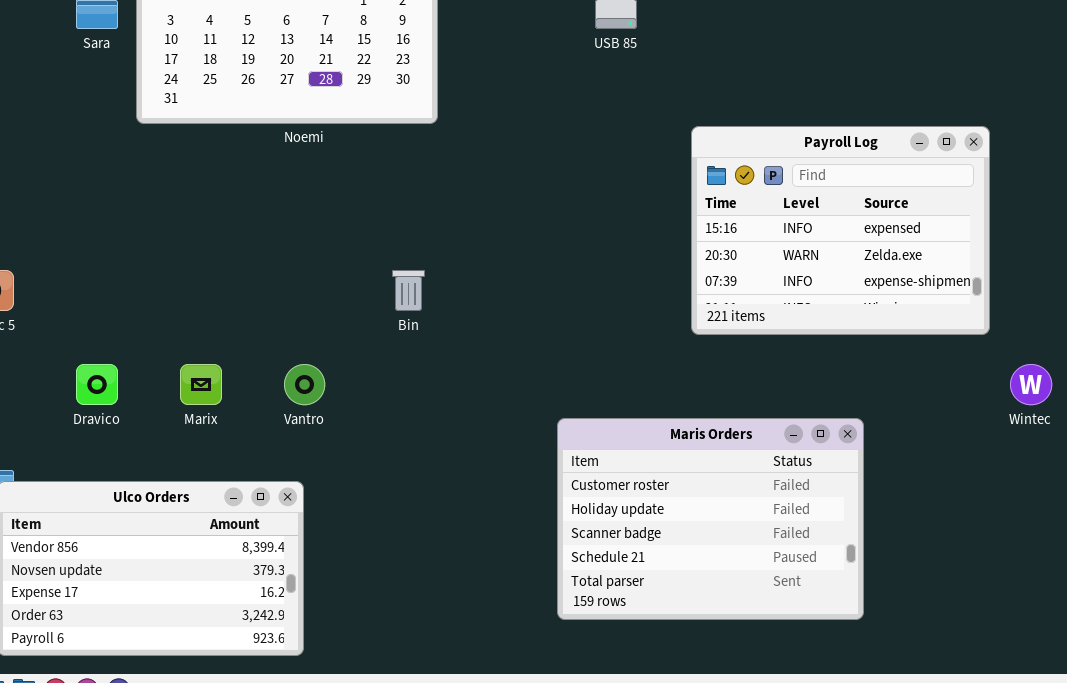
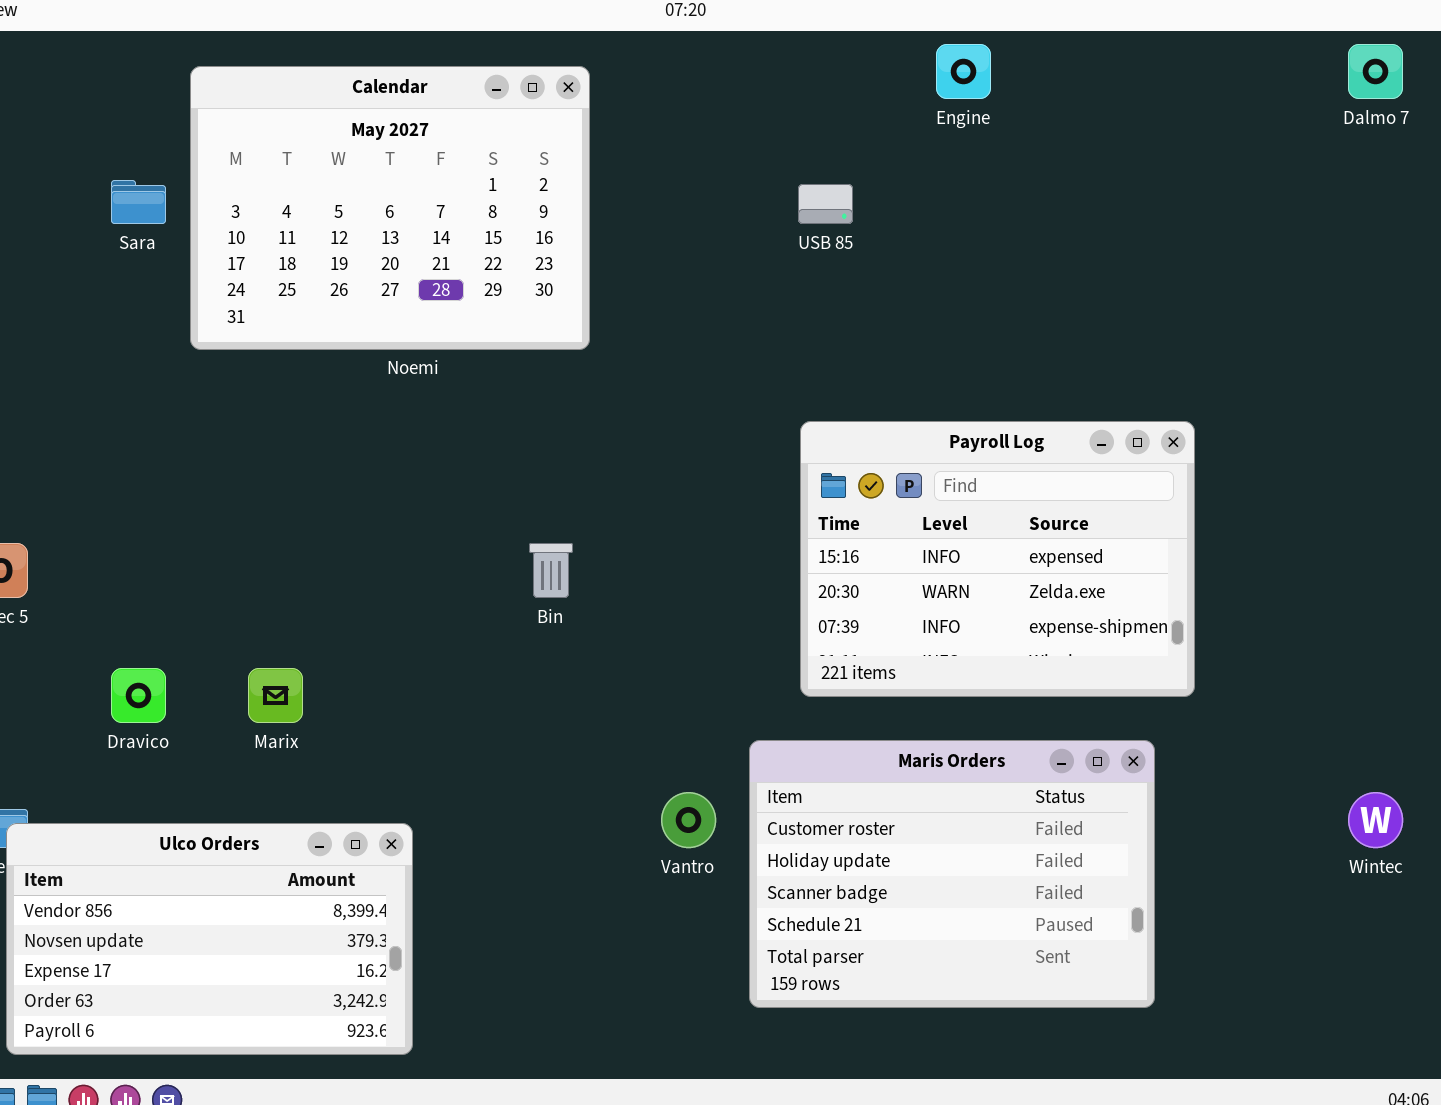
Payroll Log: [691,126,990,335] -> [800,421,1195,697], moved
Vantro: [284,364,325,405] -> [661,792,716,848], moved
Wintec: [1010,364,1052,405] -> [1348,792,1403,848], moved

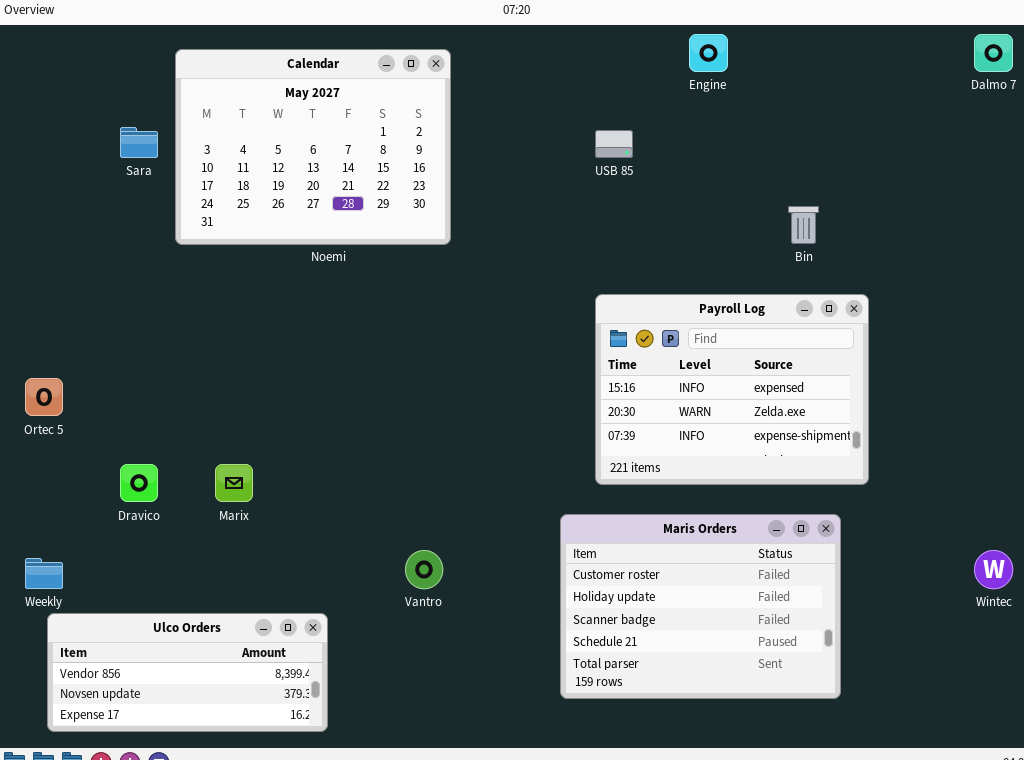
Bin: [529,543,573,598] -> [788,206,819,244], moved
Vantro: [661,792,716,848] -> [405,550,443,589], moved
Ulco Orders: [6,823,413,1055] -> [47,613,328,732], resized

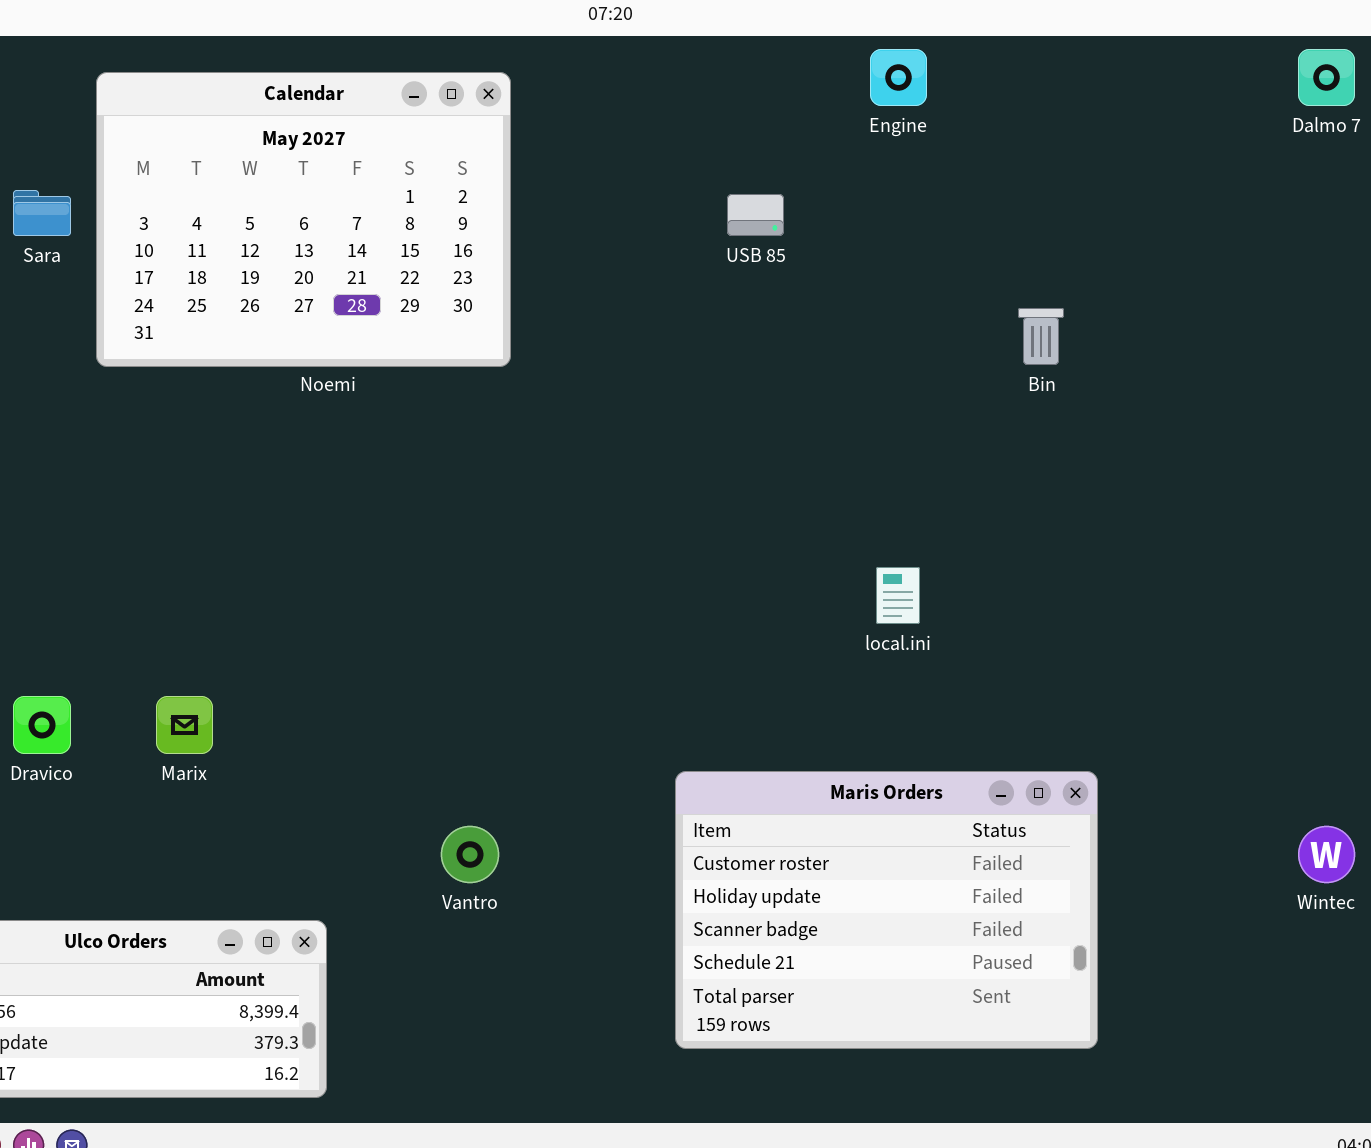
Payroll Log: [595,294,869,485] -> none, closed

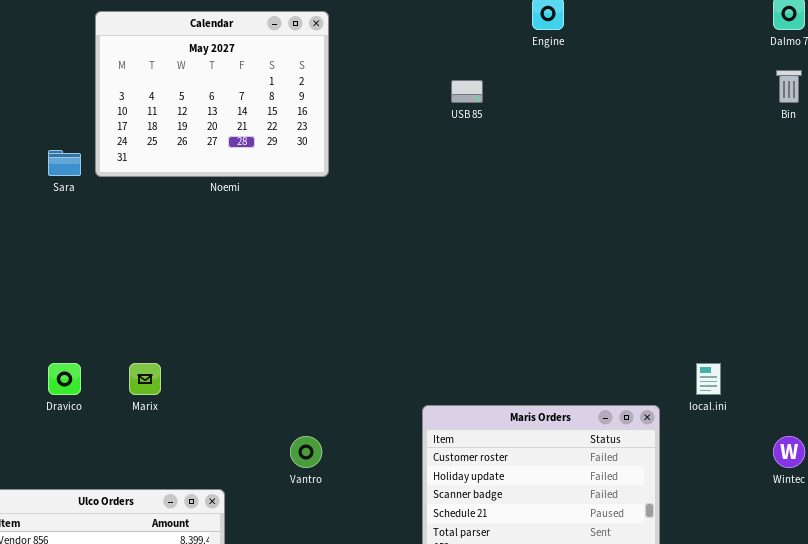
Sara: [13,190,71,236] -> [48,150,81,176], moved
Bin: [1018,308,1064,365] -> [776,70,802,103], moved
local.ini: [876,567,920,624] -> [696,363,721,395], moved

